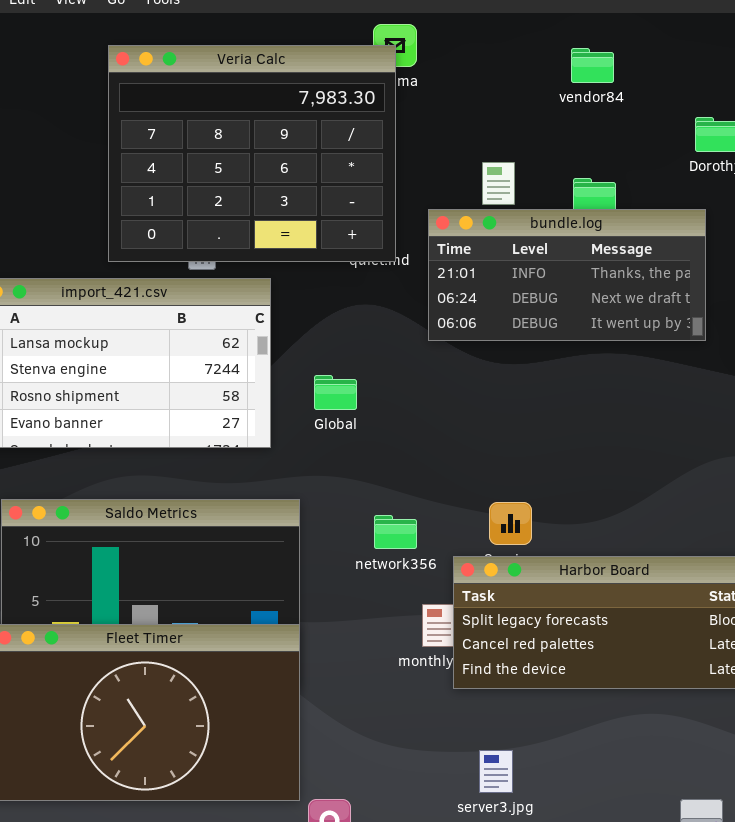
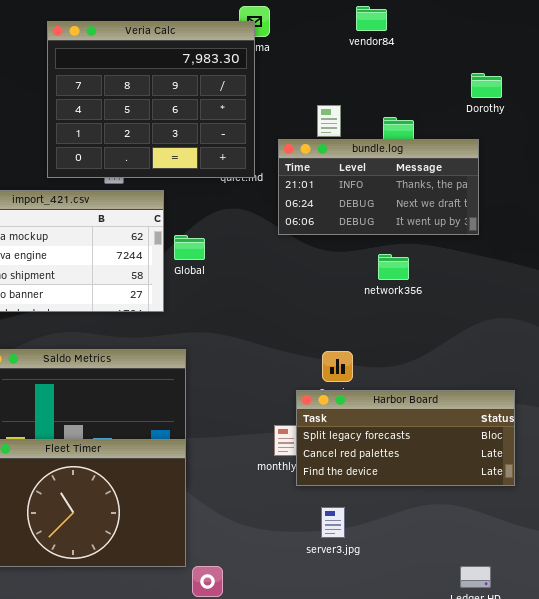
vendor84: [571,48,614,83] -> [356,6,387,31], moved
Global: [314,375,357,410] -> [174,235,205,260], moved
network356: [374,515,417,549] -> [378,254,409,280], moved
server3.jpg: [479,750,513,793] -> [321,507,345,538], moved

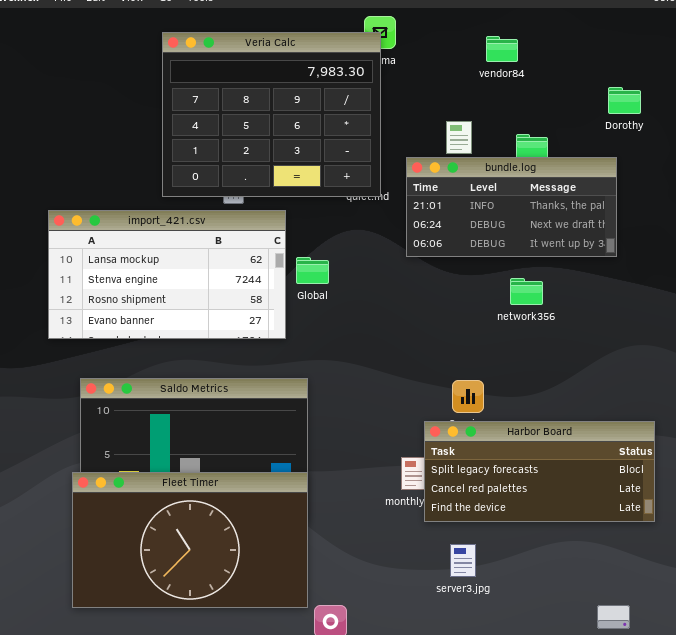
vendor84: [356,6,387,31] -> [486,36,518,62], moved

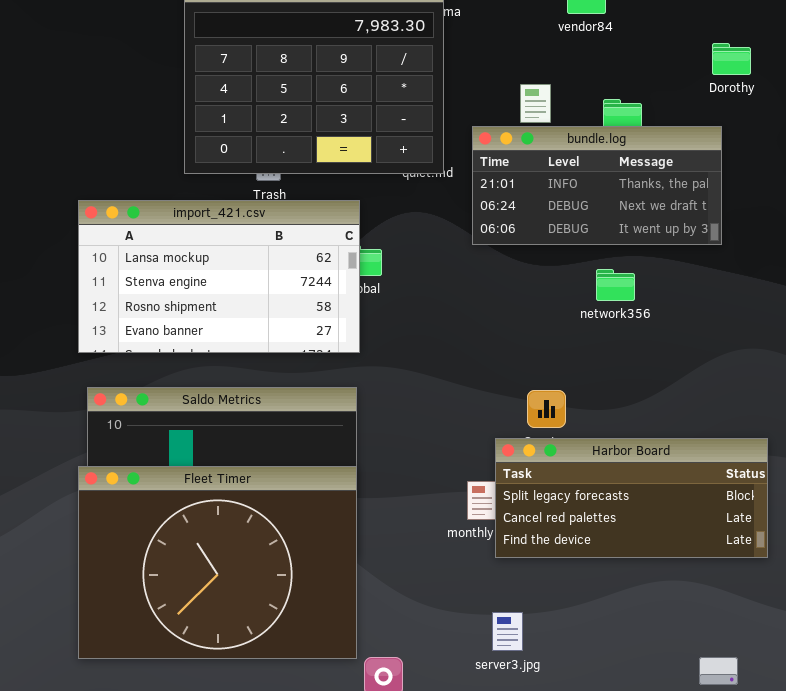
import_421.csv: [48,210,286,339] -> [78,200,360,353], moved
Fleet Timer: [72,472,308,608] -> [78,466,357,659], resized
server3.jpg: [450,544,476,577] -> [492,612,523,651], moved

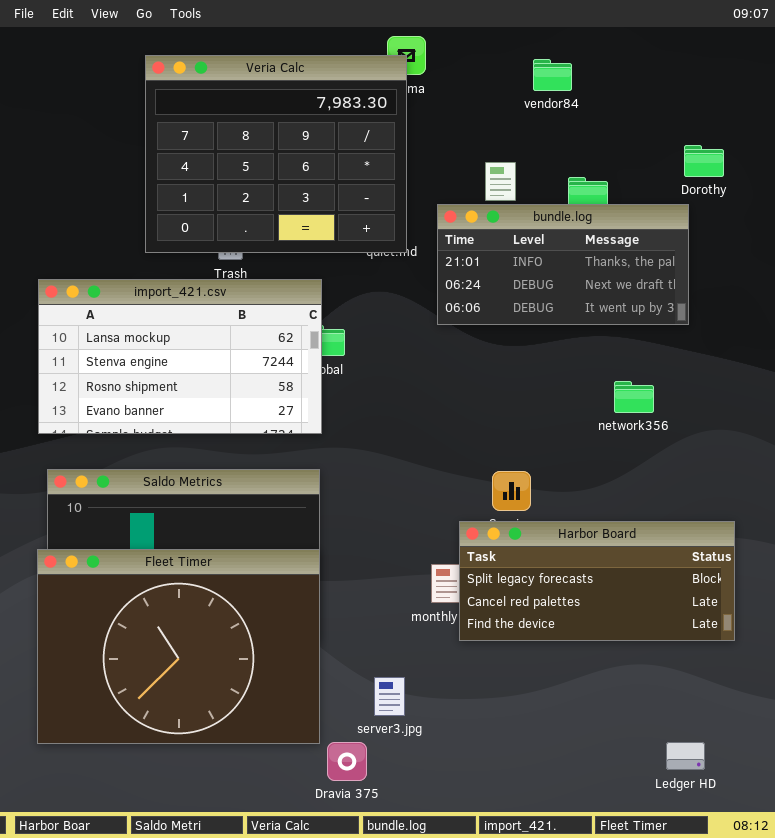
Dorothy: [712,43,751,75] -> [684,145,724,177], moved
network356: [596,269,635,301] -> [614,381,654,413], moved
server3.jpg: [492,612,523,651] -> [374,677,405,716], moved

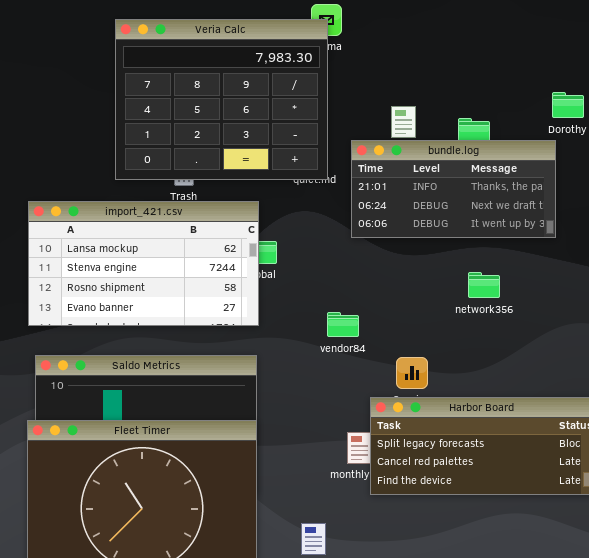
vendor84: [533,59,572,91] -> [327,312,359,337], moved
network356: [614,381,654,413] -> [468,272,500,298], moved

